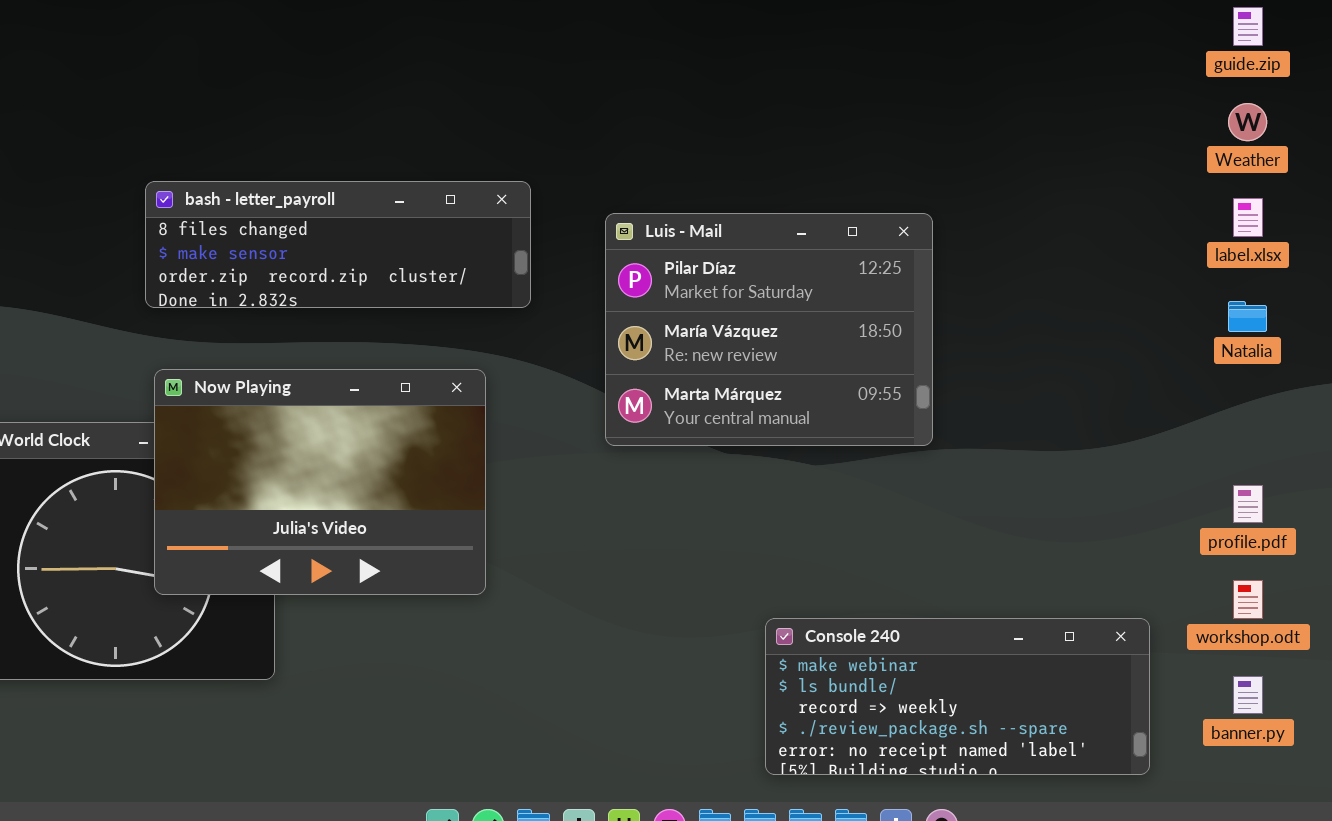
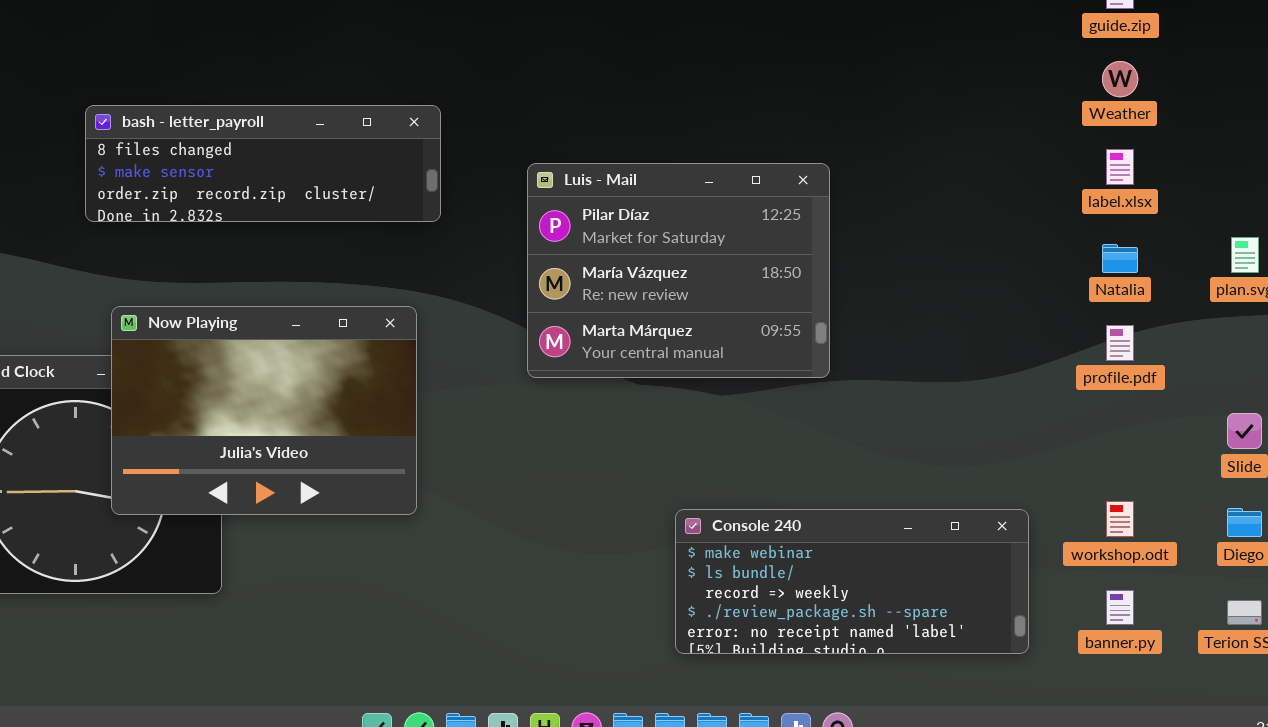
bash - letter_payroll: [145,181,531,308] -> [85,105,441,222], moved
profile.pdf: [1233,485,1263,523] -> [1106,325,1134,361], moved
Console 240: [765,618,1150,775] -> [675,509,1029,654], moved

